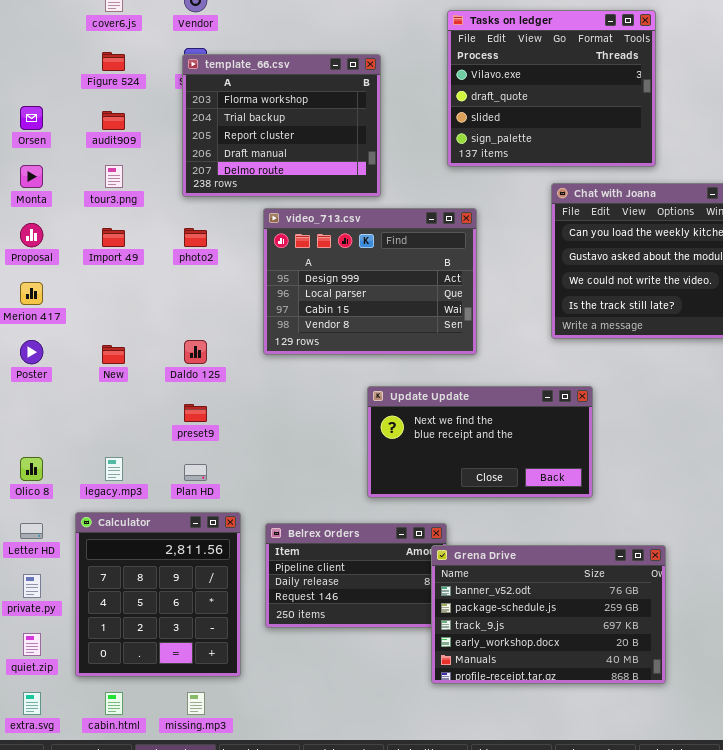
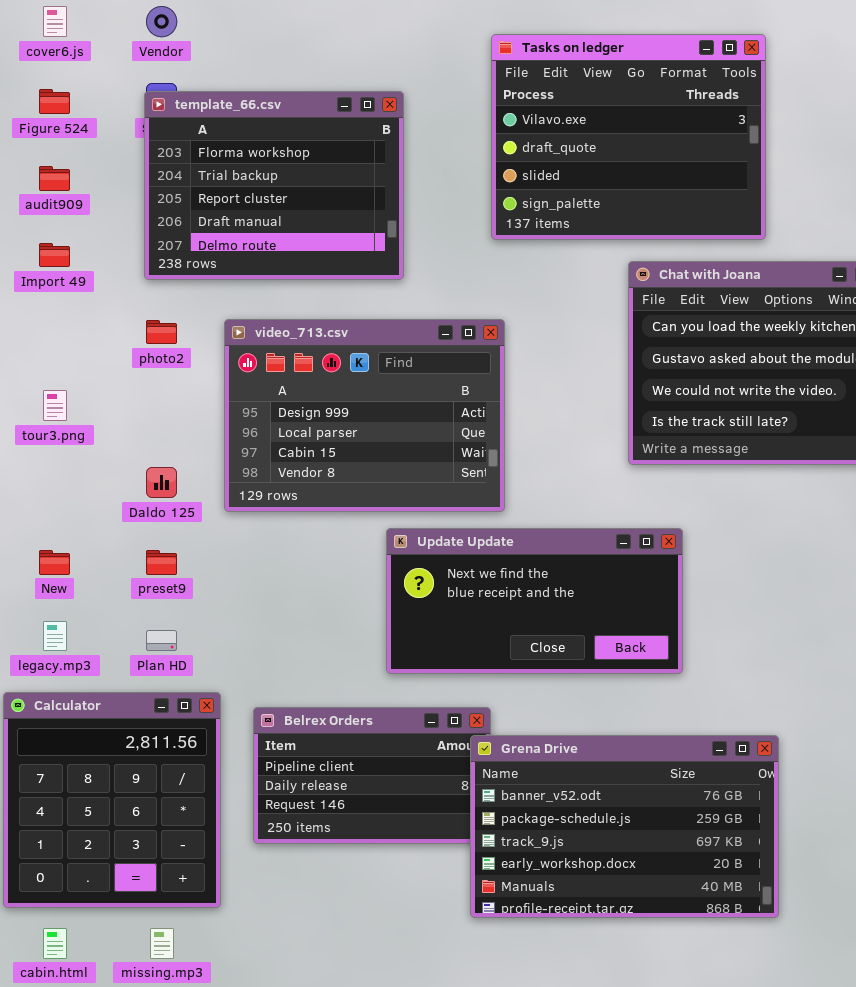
tour3.png: [105,165,123,188] -> [43,390,67,421], moved
video_713.csv: [263,208,477,355] -> [224,319,505,512], moved
Import 49: [102,228,125,247] -> [39,243,70,267], moved
New: [102,345,125,364] -> [39,550,70,575], moved

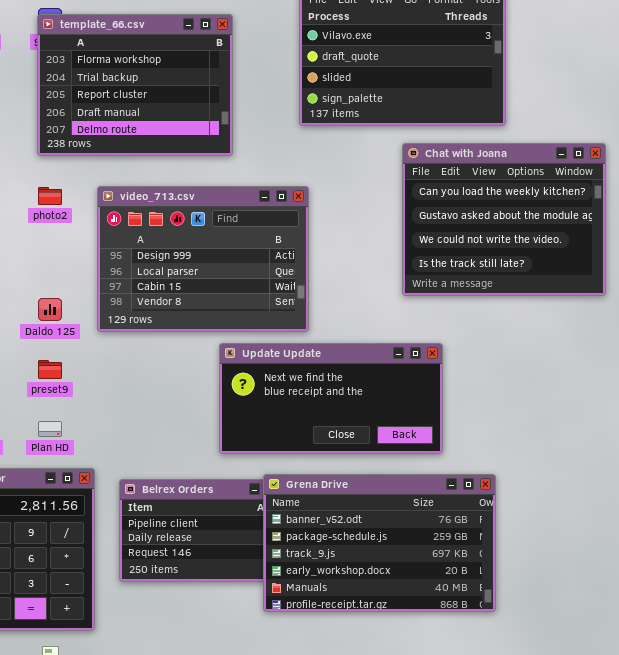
Grena Drive: [470,735,779,918] -> [263,474,496,612], moved

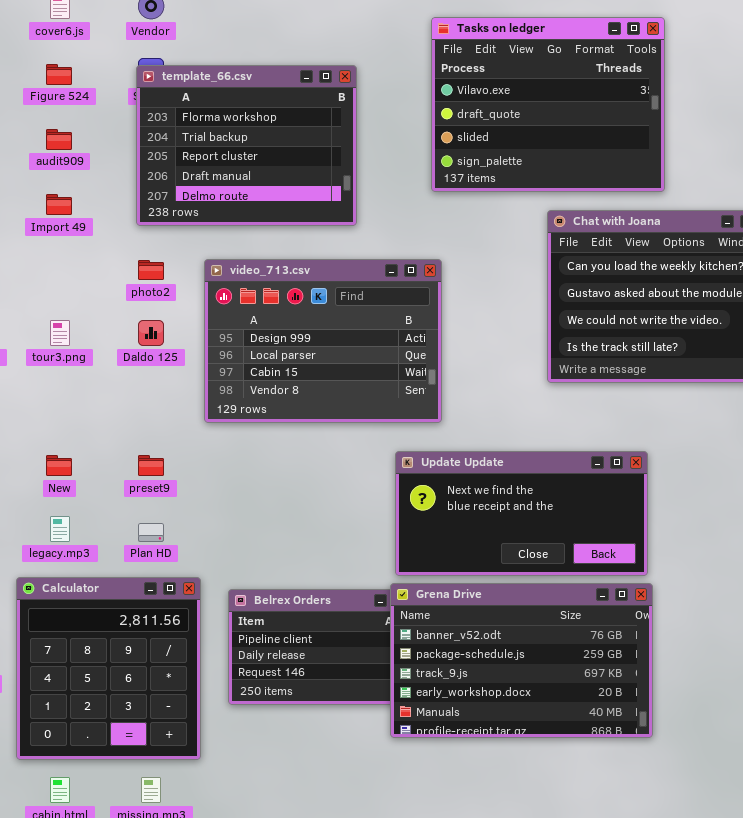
Daldo 125: [38,298,62,321] -> [138,320,164,346], moved
Update Update: [219,343,443,454] -> [395,451,648,576], moved

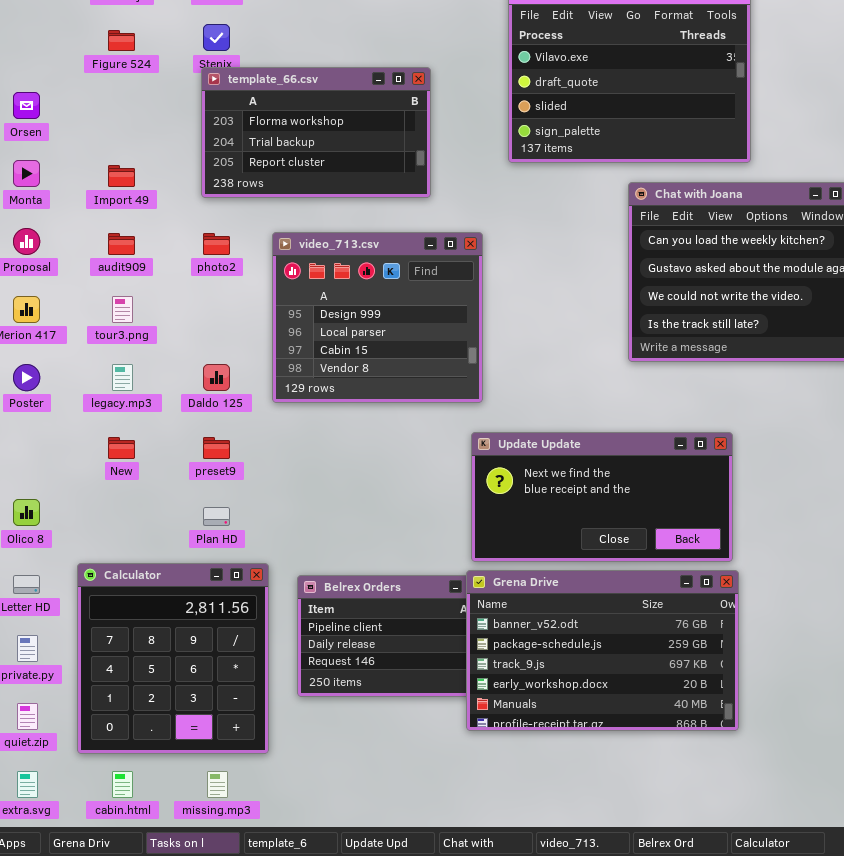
template_66.csv: [136,65,357,226] -> [201,67,431,198], resized
audit909: [46,129,72,150] -> [108,233,135,255], moved
video_713.csv: [204,259,442,423] -> [272,232,483,403], resized
Daldo 125: [138,320,164,346] -> [203,364,230,391], moved
legacy.mp3: [50,516,70,542] -> [112,364,133,391], moved

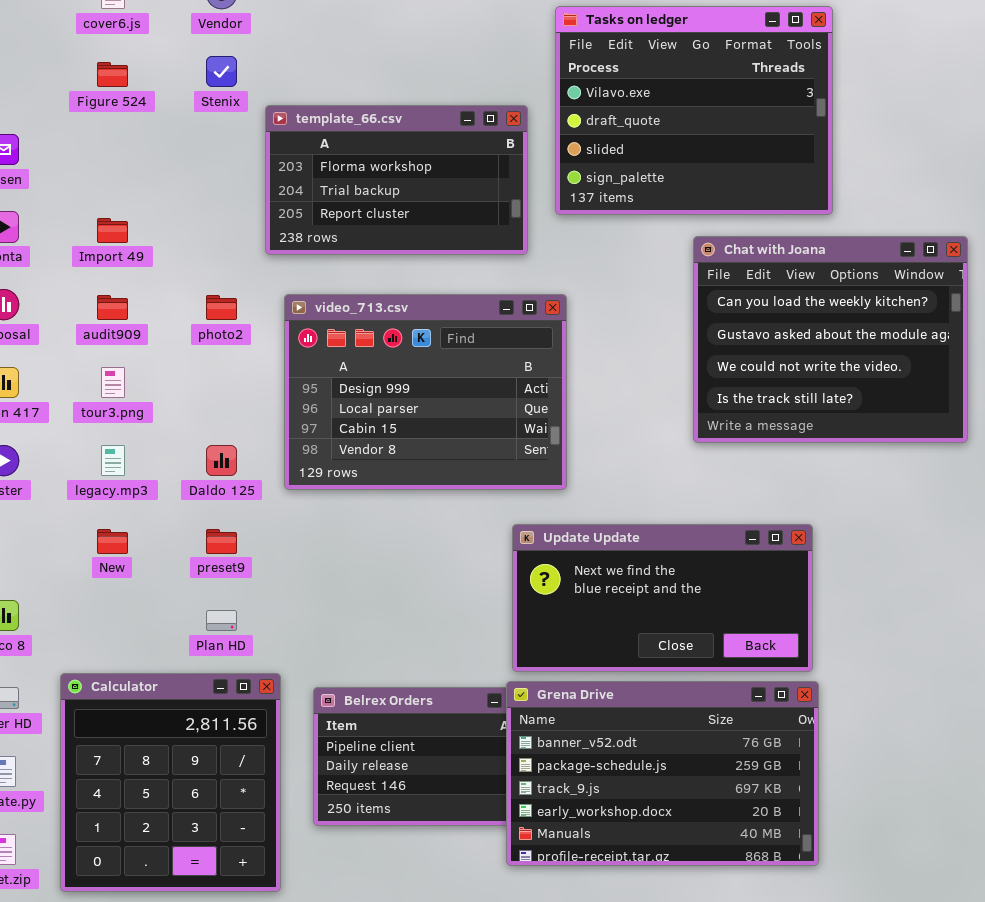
template_66.csv: [201,67,431,198] -> [265,105,528,255], moved
video_713.csv: [272,232,483,403] -> [284,294,567,490], resized

